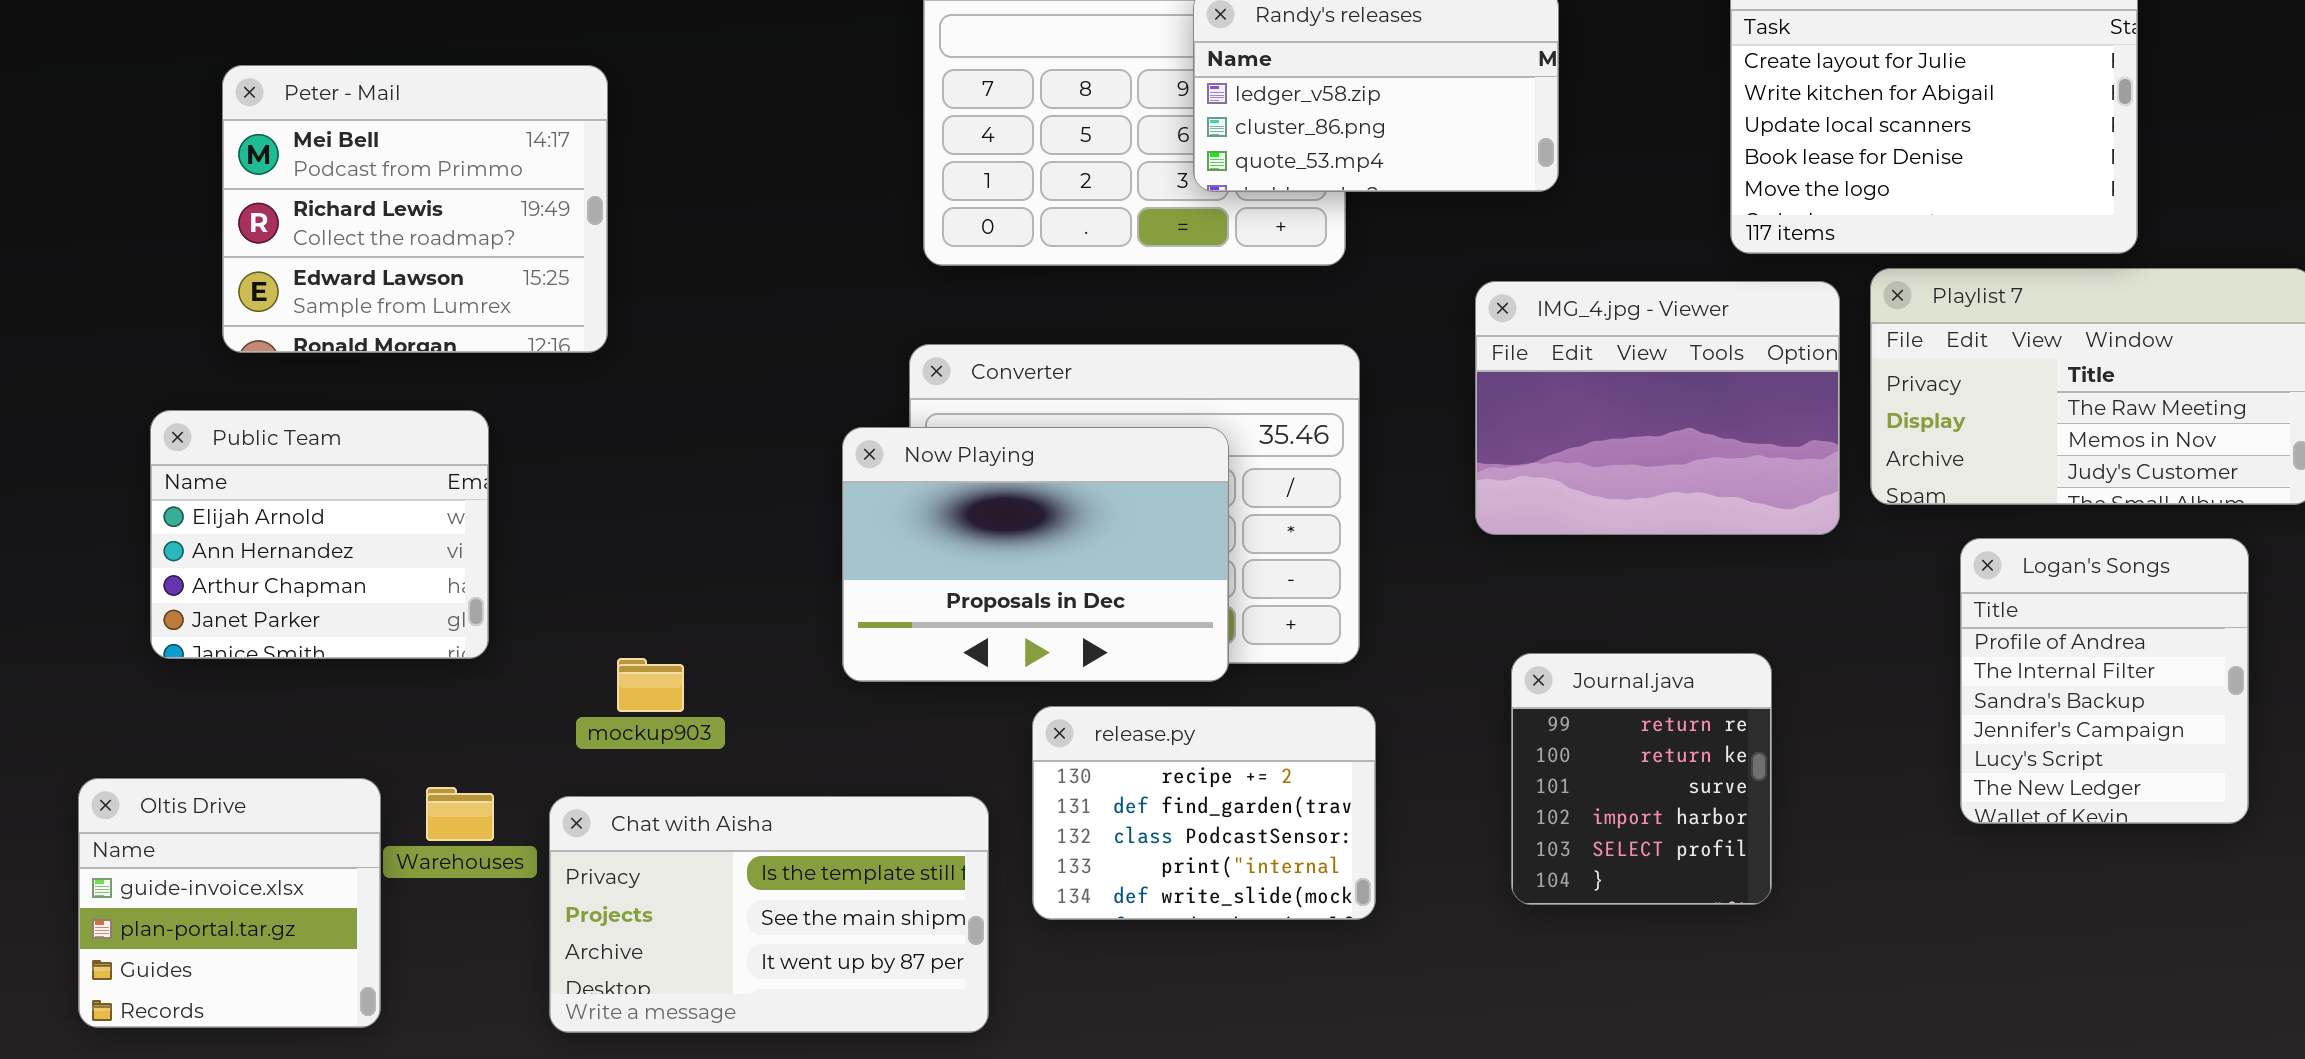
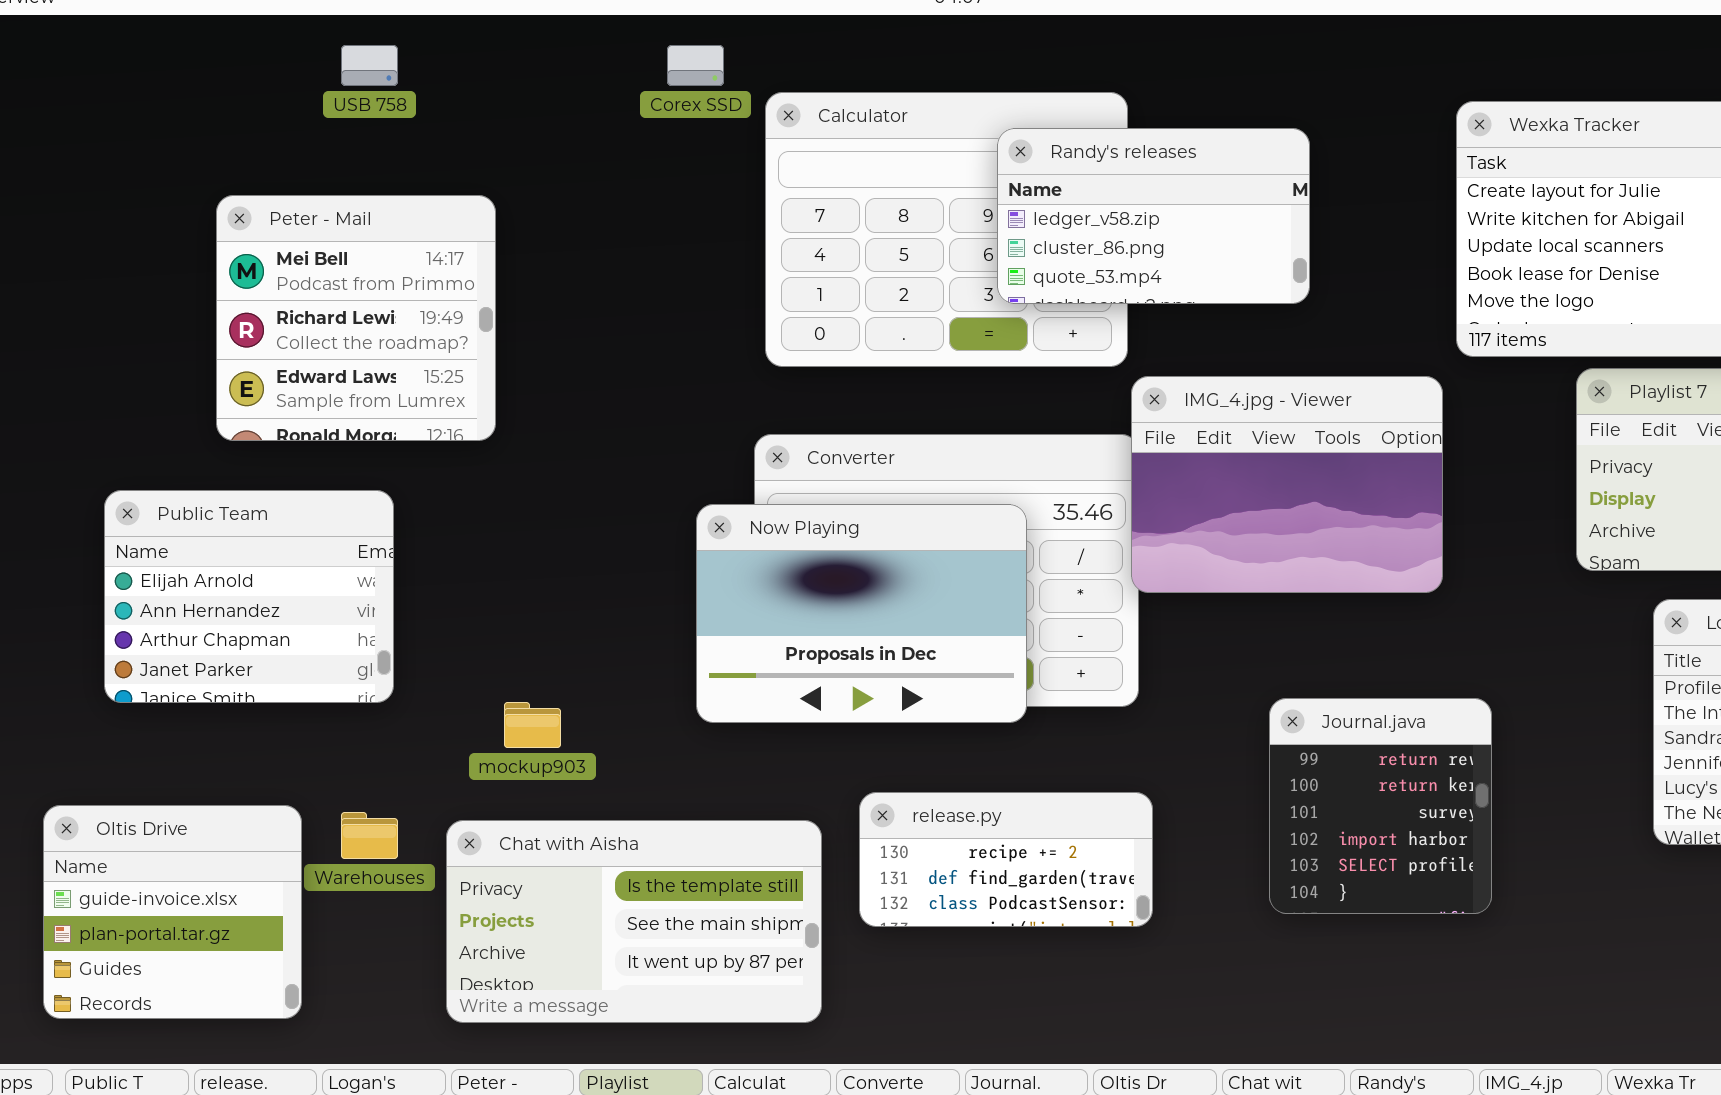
Peter - Mail: [222,65,608,353] -> [216,195,496,441], resized
IMG_4.jpg - Viewer: [1475,281,1840,535] -> [1131,376,1443,593], moved
release.py: [1032,706,1376,920] -> [859,792,1153,927], resized

